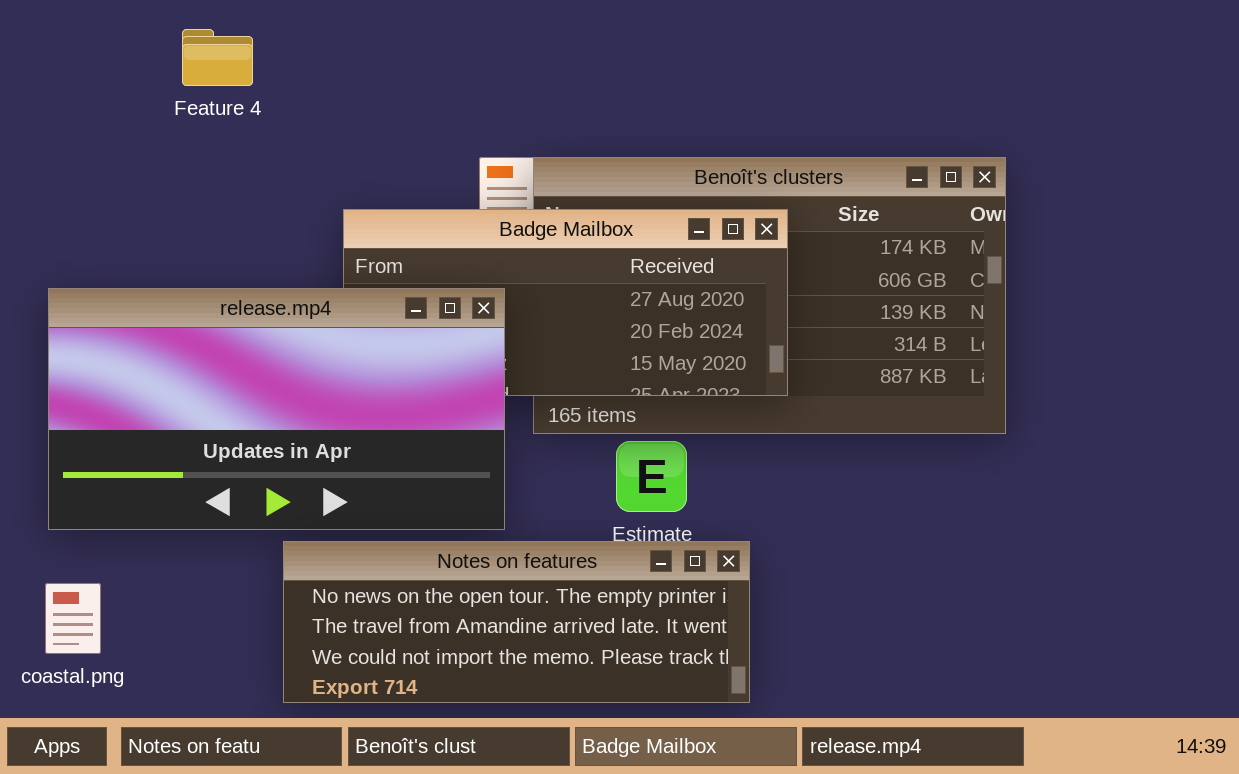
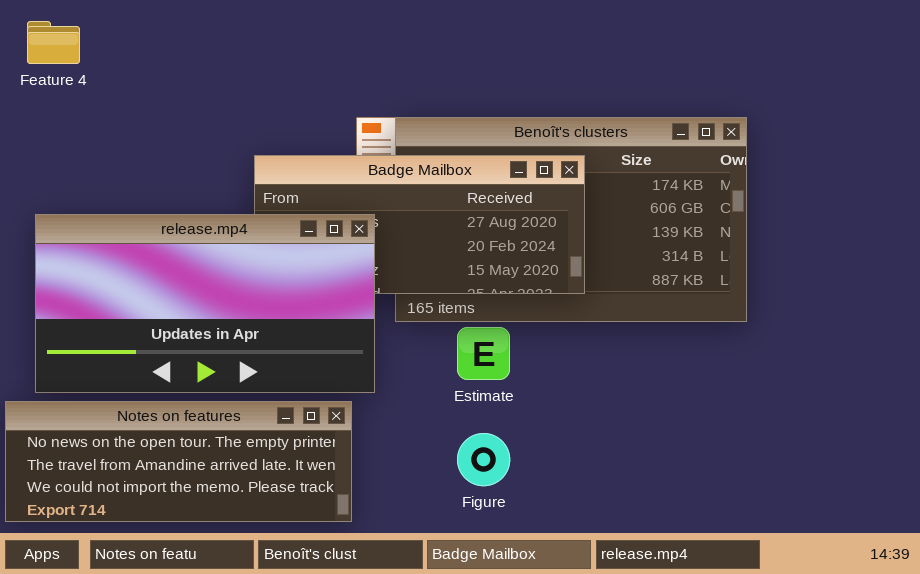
Feature 4: [182,29,253,86] -> [27,21,80,64], moved
Notes on features: [283,541,750,703] -> [5,401,352,522], moved

